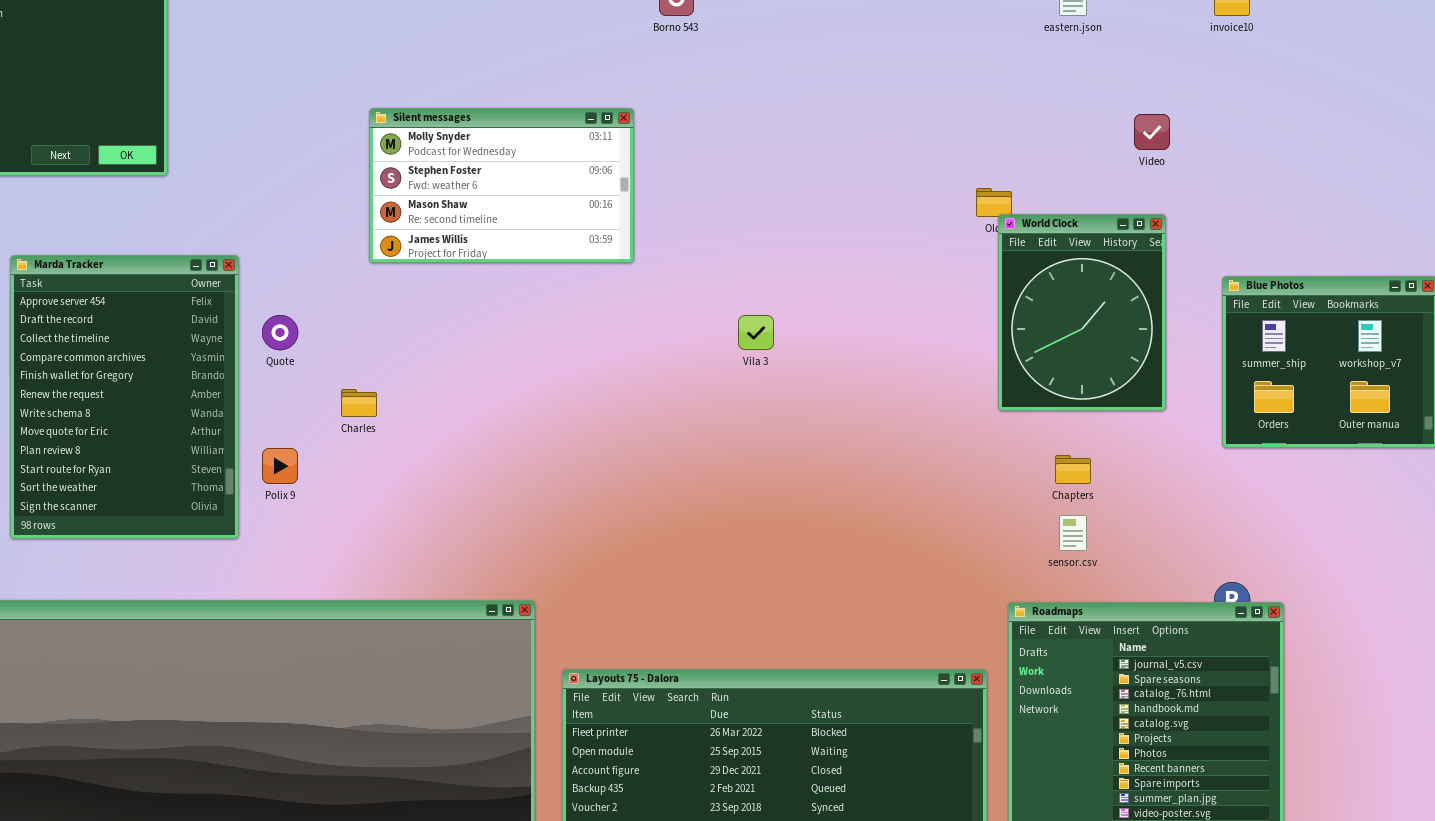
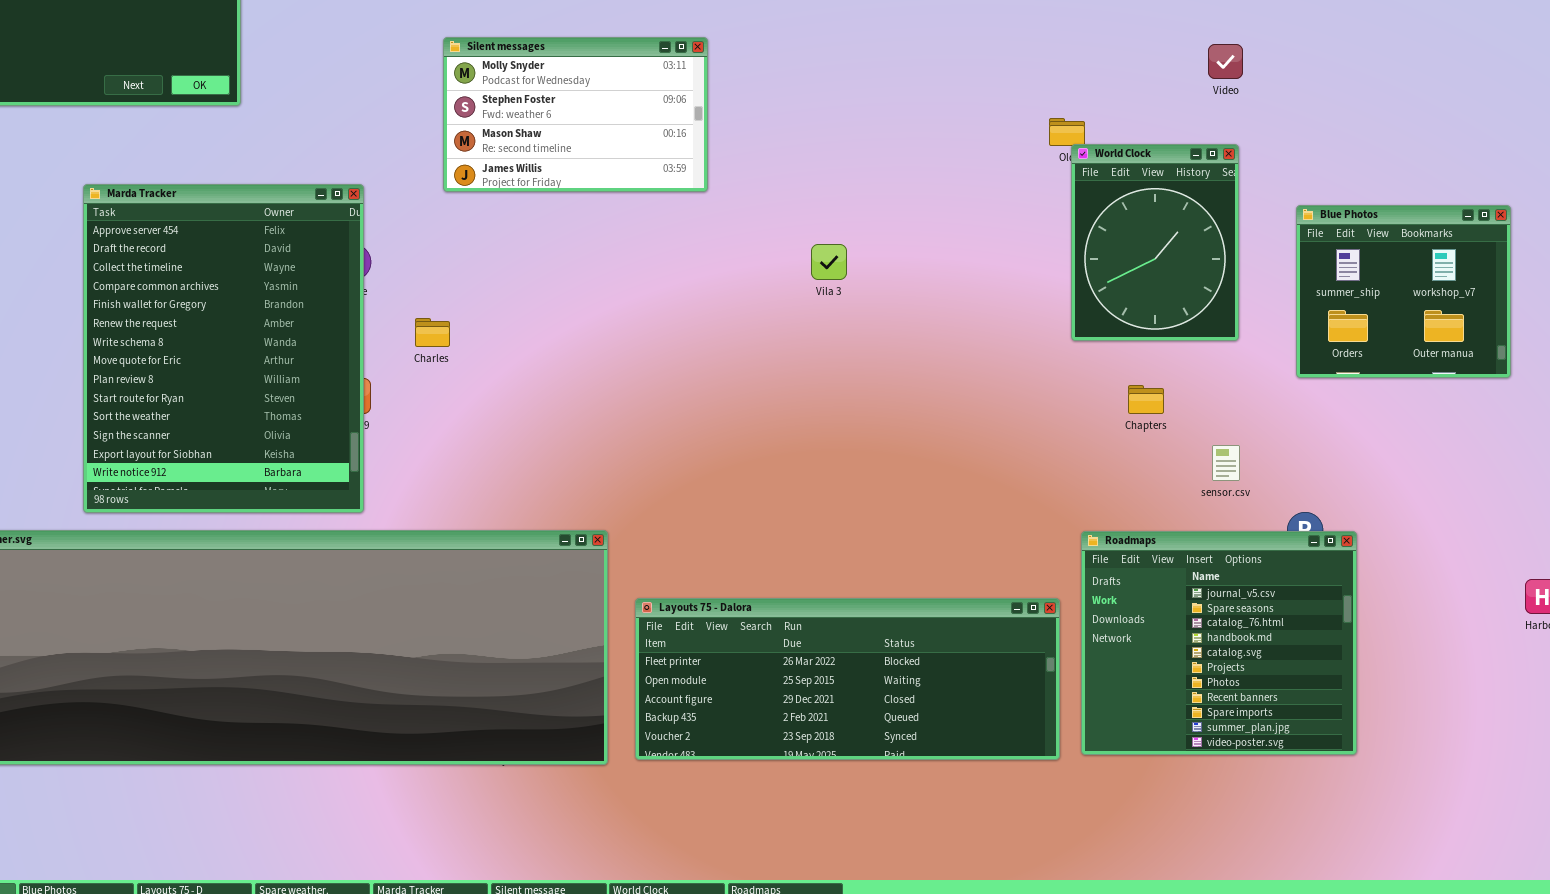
Marda Tracker: [10,255,239,539] -> [83,184,364,513], resized
sensor.csv: [1059,515,1087,551] -> [1212,445,1240,481], moved

